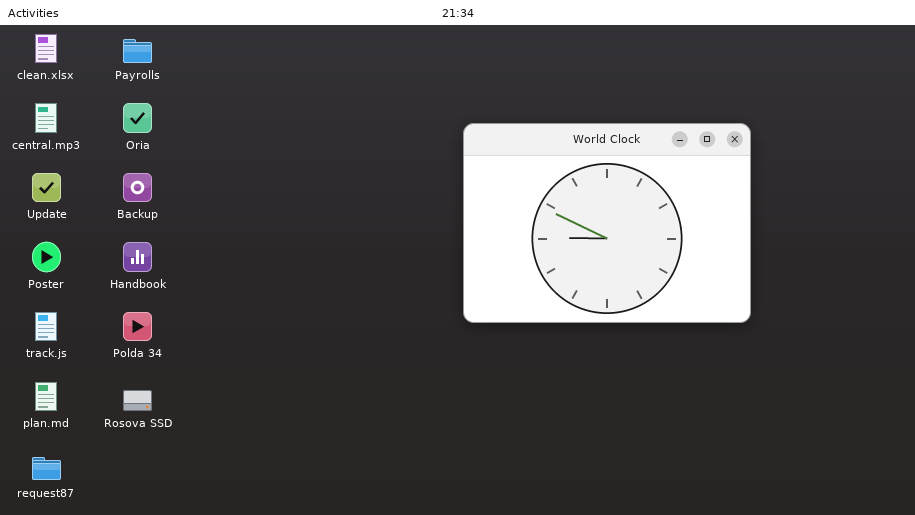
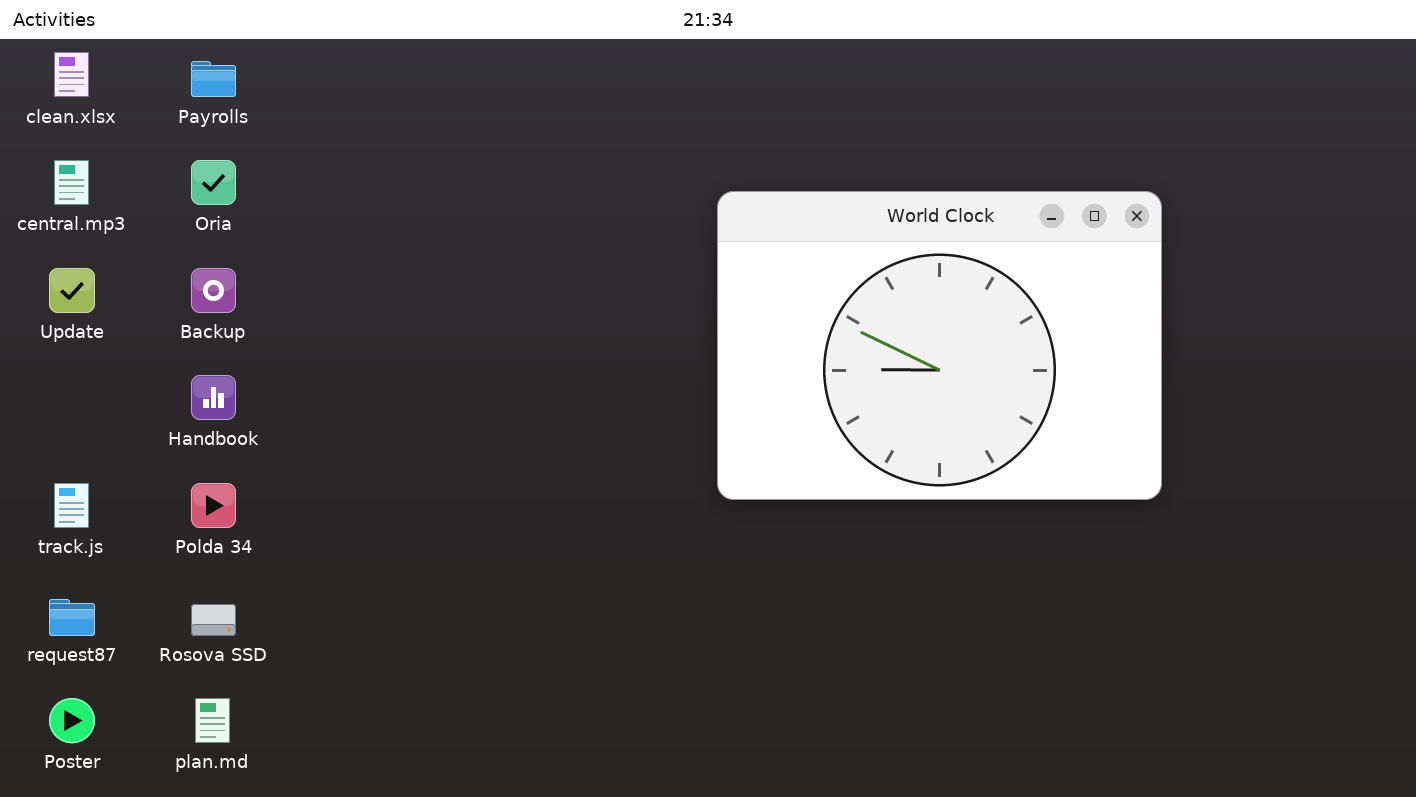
Poster: [32,242,61,272] -> [49,698,95,743], moved
plan.md: [35,382,57,411] -> [195,698,230,743], moved
request87: [32,457,61,480] -> [49,599,95,636], moved

